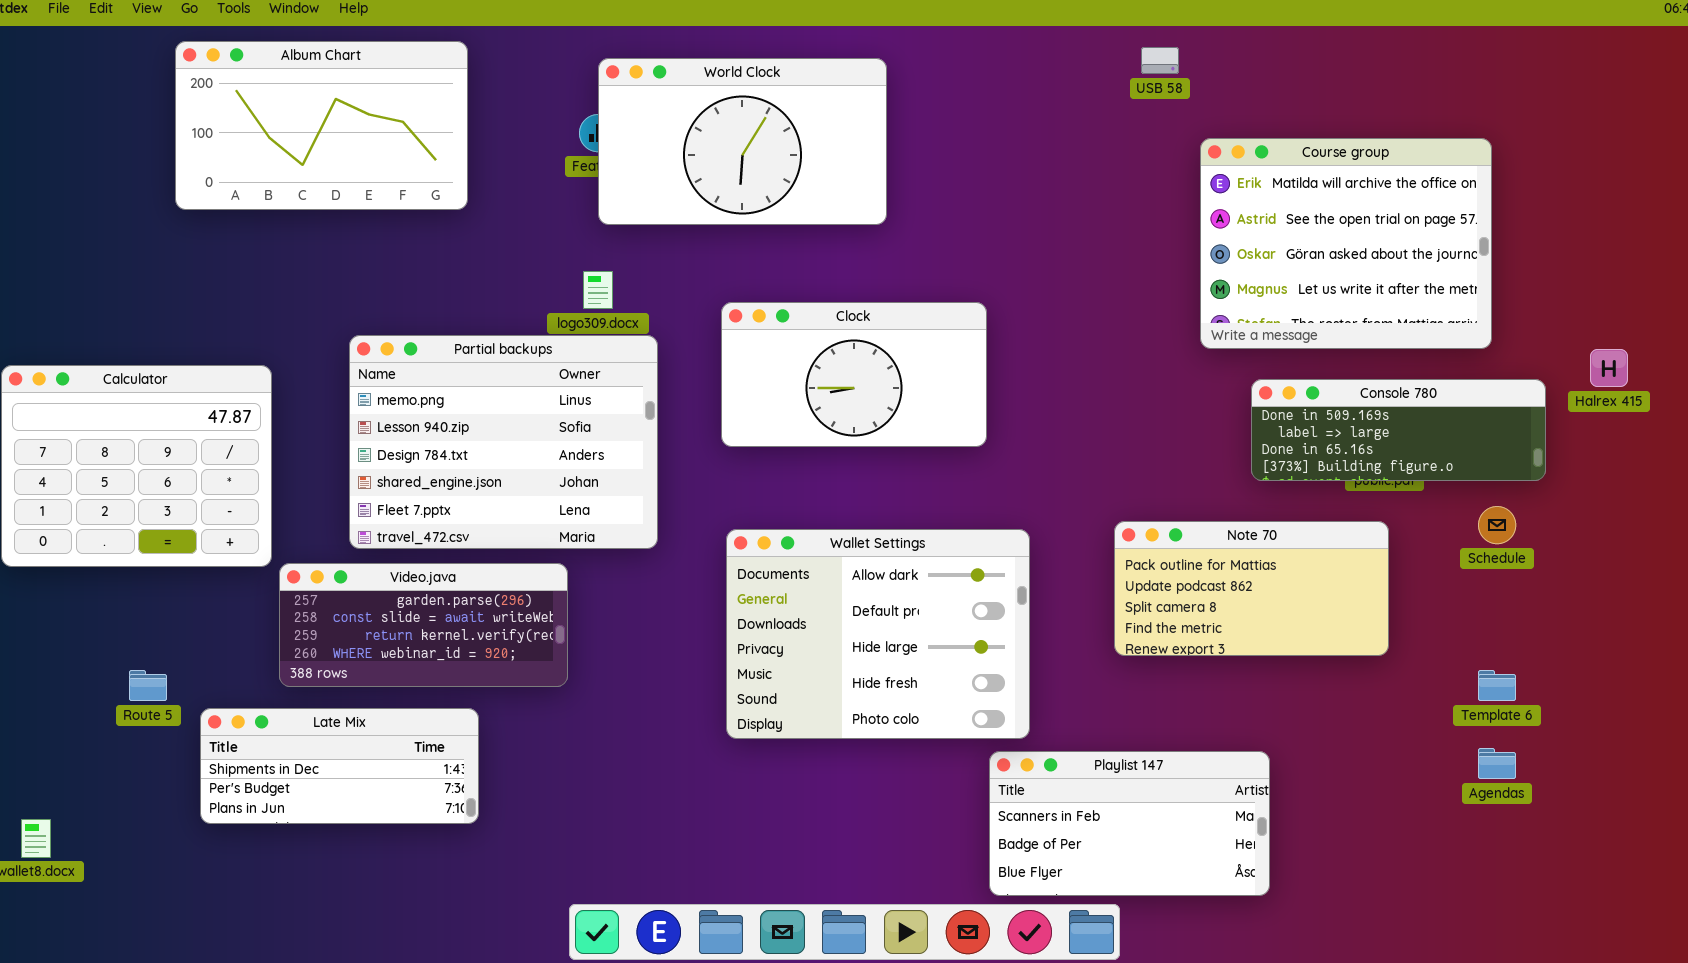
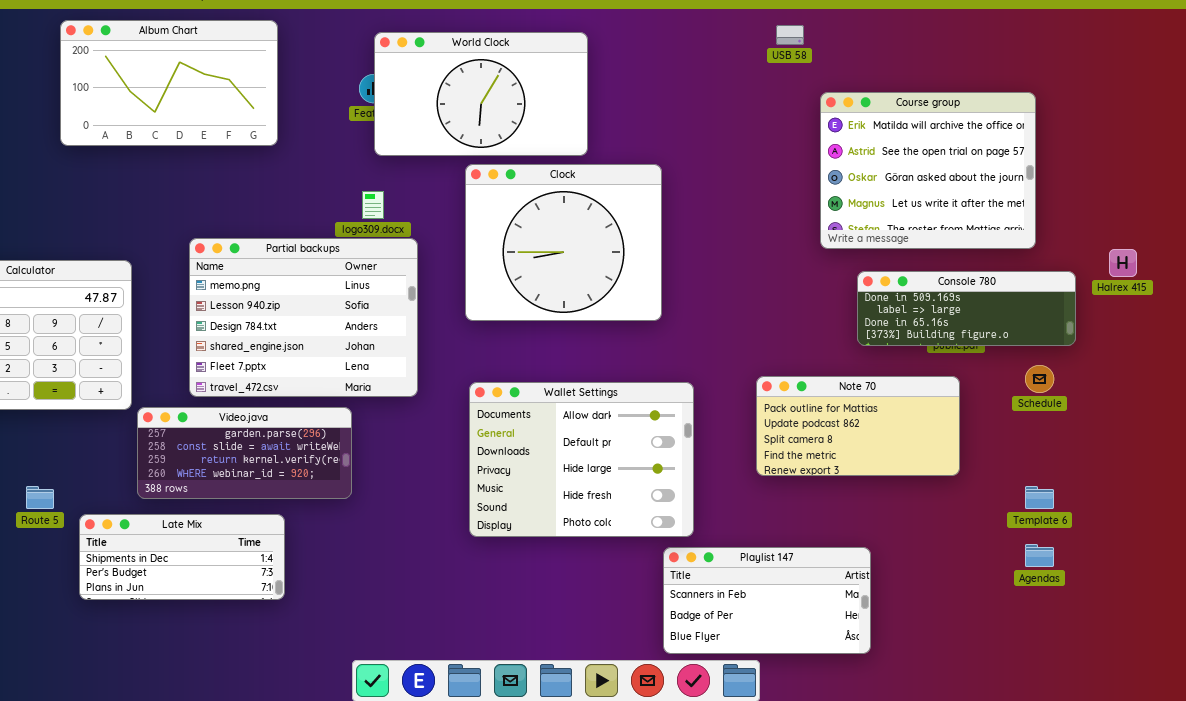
Clock: [721,302,987,447] -> [465,164,662,321], resized

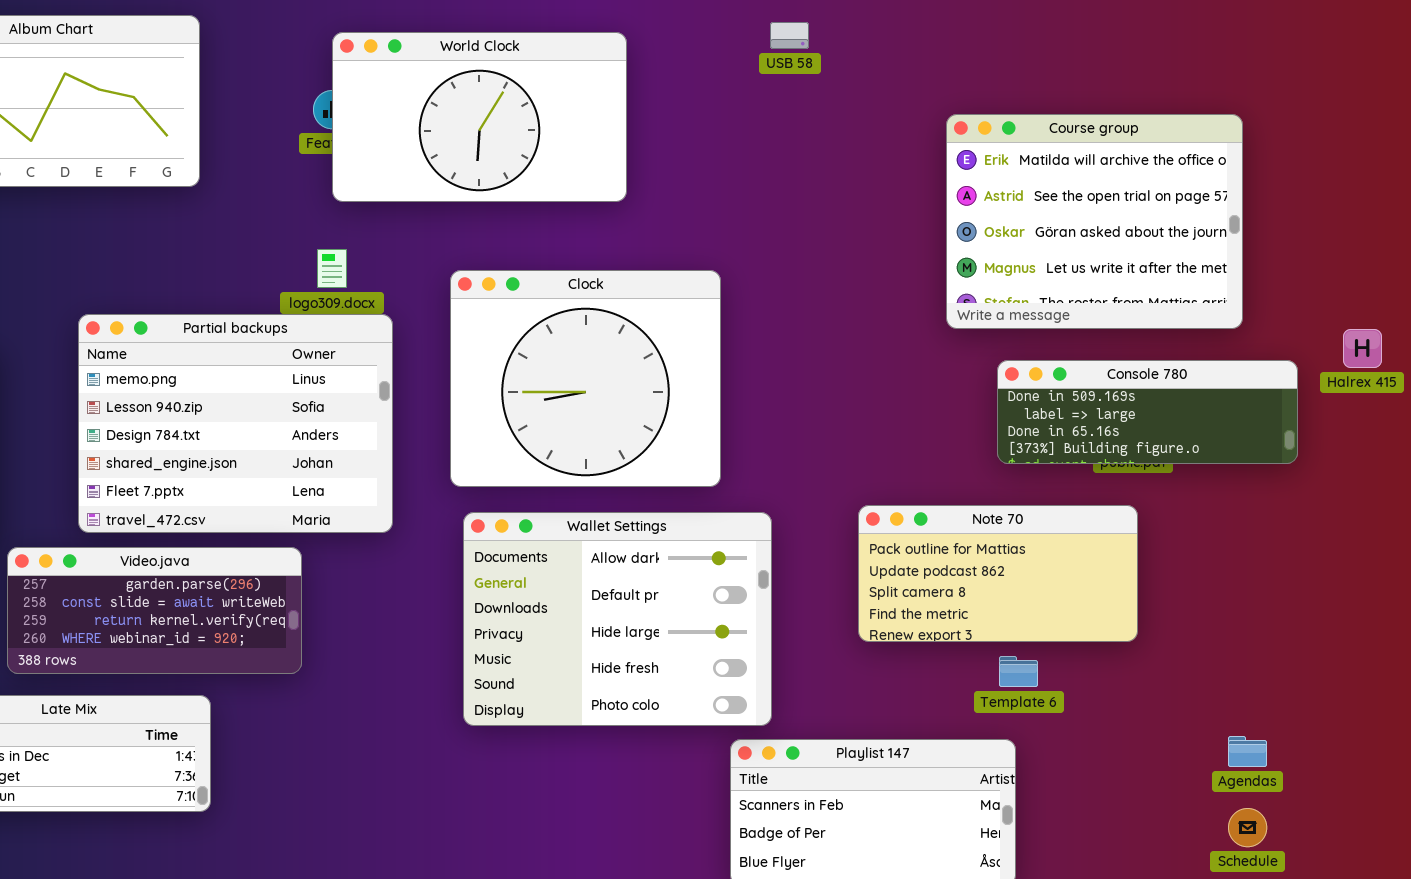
USB 58: [776,25,804,45] -> [770,22,809,49], moved
Clock: [465,164,662,321] -> [450,270,721,487], moved
Schedule: [1025,365,1054,393] -> [1228,808,1267,847], moved
Template 6: [1025,486,1054,509] -> [999,656,1038,687], moved

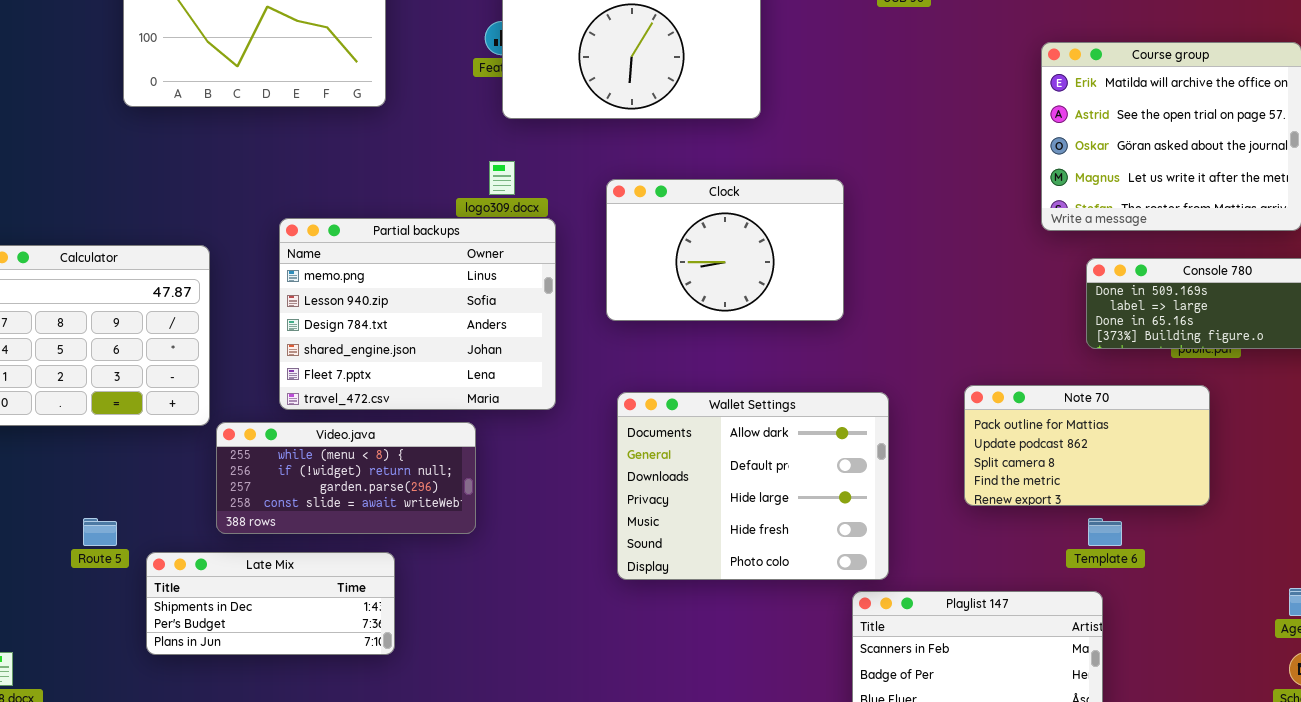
Clock: [450,270,721,487] -> [606,179,844,321], resized
Video.java: [7,547,302,674] -> [216,422,476,534], scrolled up 2 rows

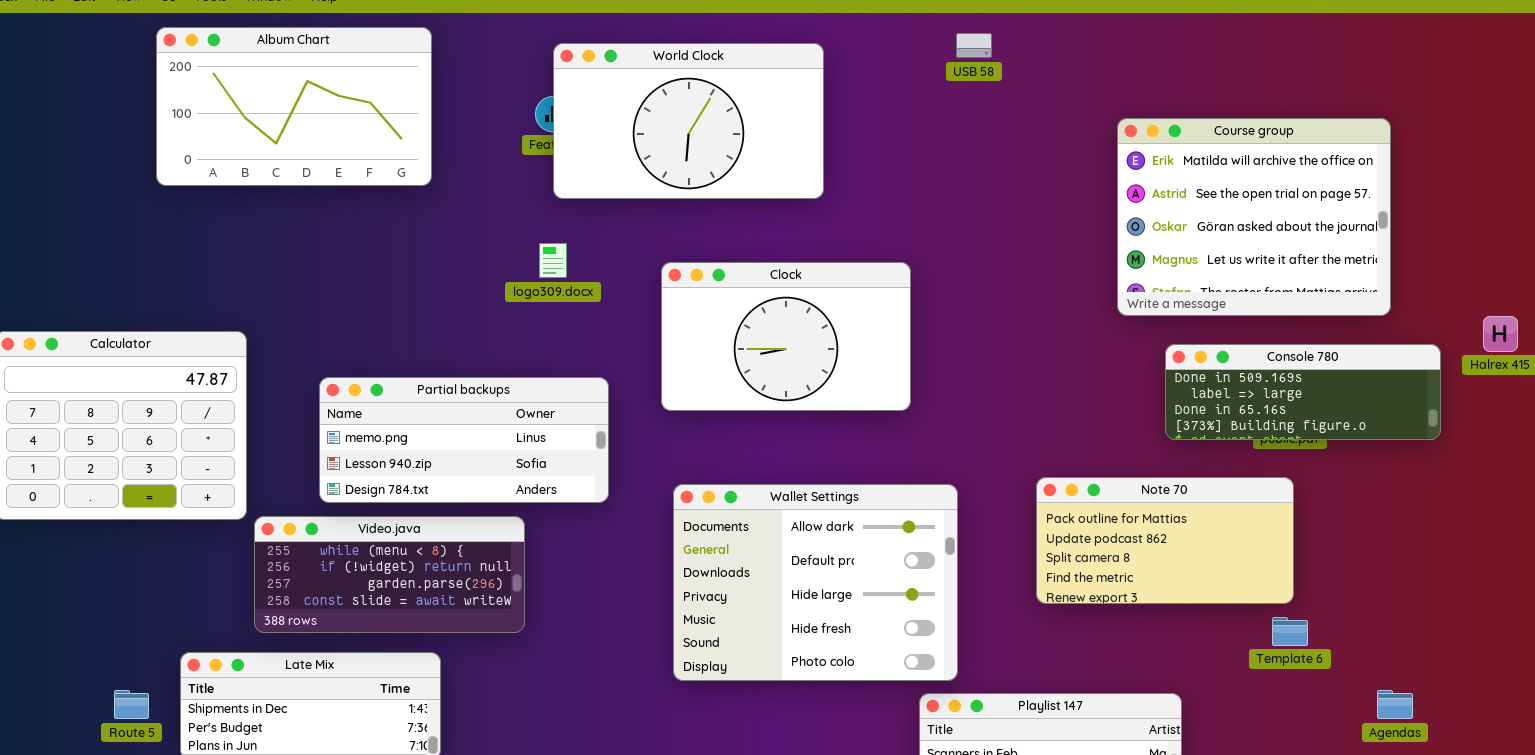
Partial backups: [279,218,556,410] -> [319,377,609,503], resized
Route 5: [83,518,117,546] -> [114,690,149,719], moved
Template 6: [1088,518,1122,546] -> [1272,617,1308,646], moved

